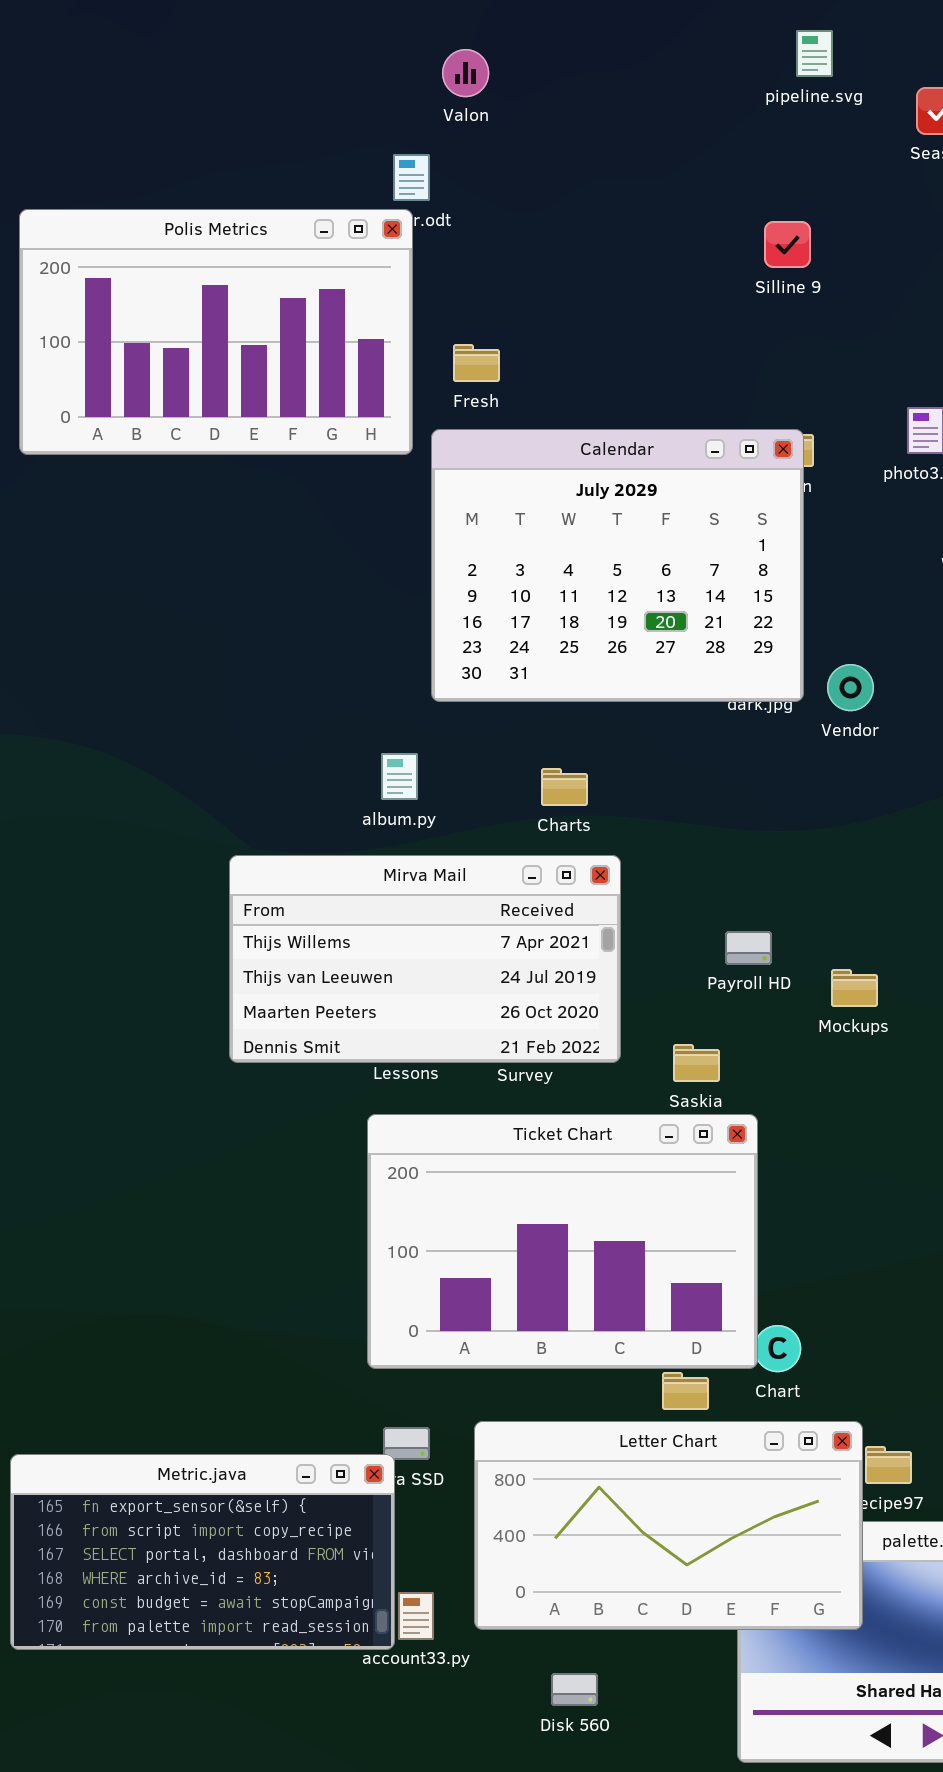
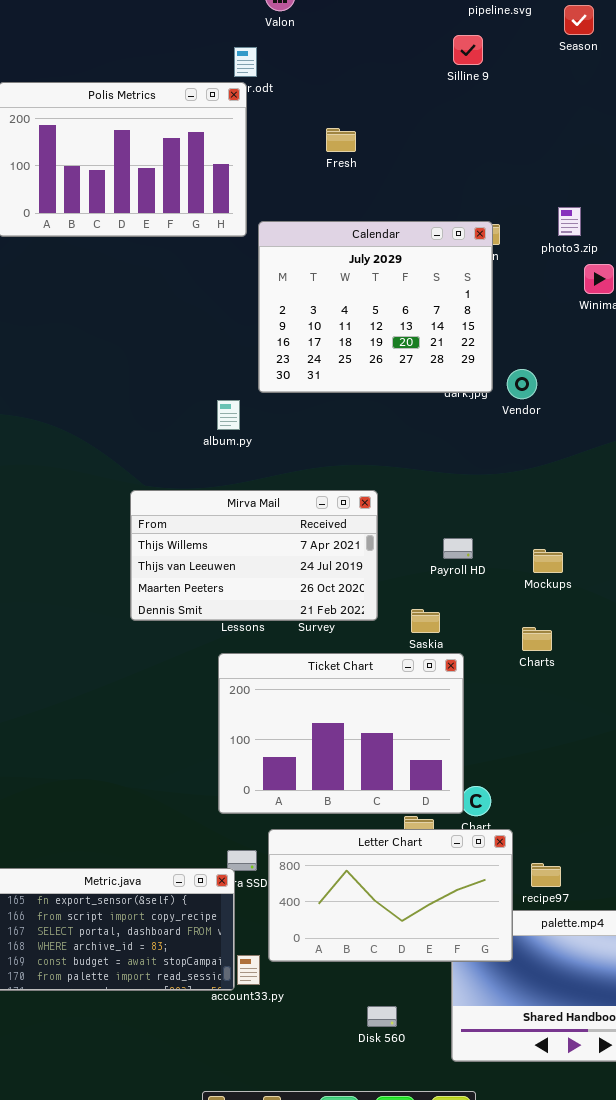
Silline 9: [764,221,811,268] -> [453,35,483,65], moved
Fresh: [453,344,500,382] -> [326,128,356,152], moved
album.py: [381,753,418,800] -> [217,400,240,430], moved
Charts: [541,768,588,806] -> [522,627,552,651], moved
Mockups: [831,969,878,1007] -> [533,549,563,573], moved
Letter Chart: [474,1421,863,1630] -> [268,829,513,962], moved
Disk 560: [551,1673,598,1706] -> [367,1006,397,1027], moved

